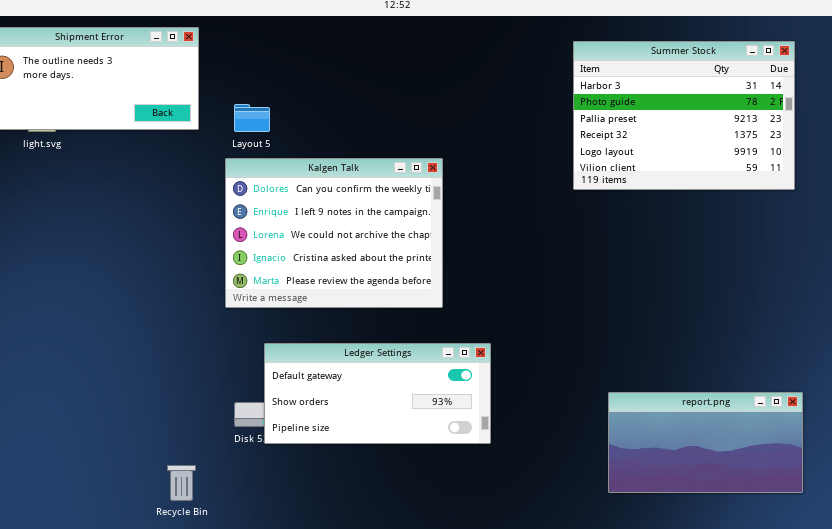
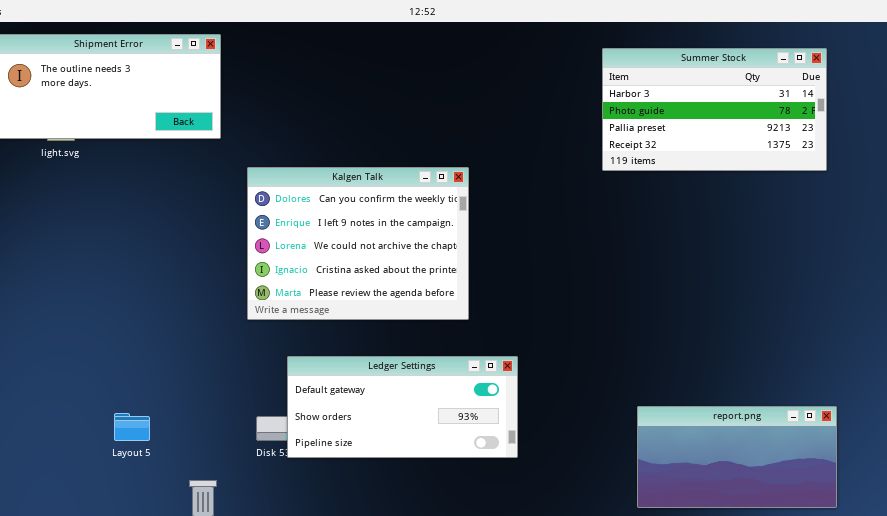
Summer Stock: [573,41,795,190] -> [602,48,827,171], resized
Layout 5: [234,104,270,132] -> [114,413,150,441], moved

